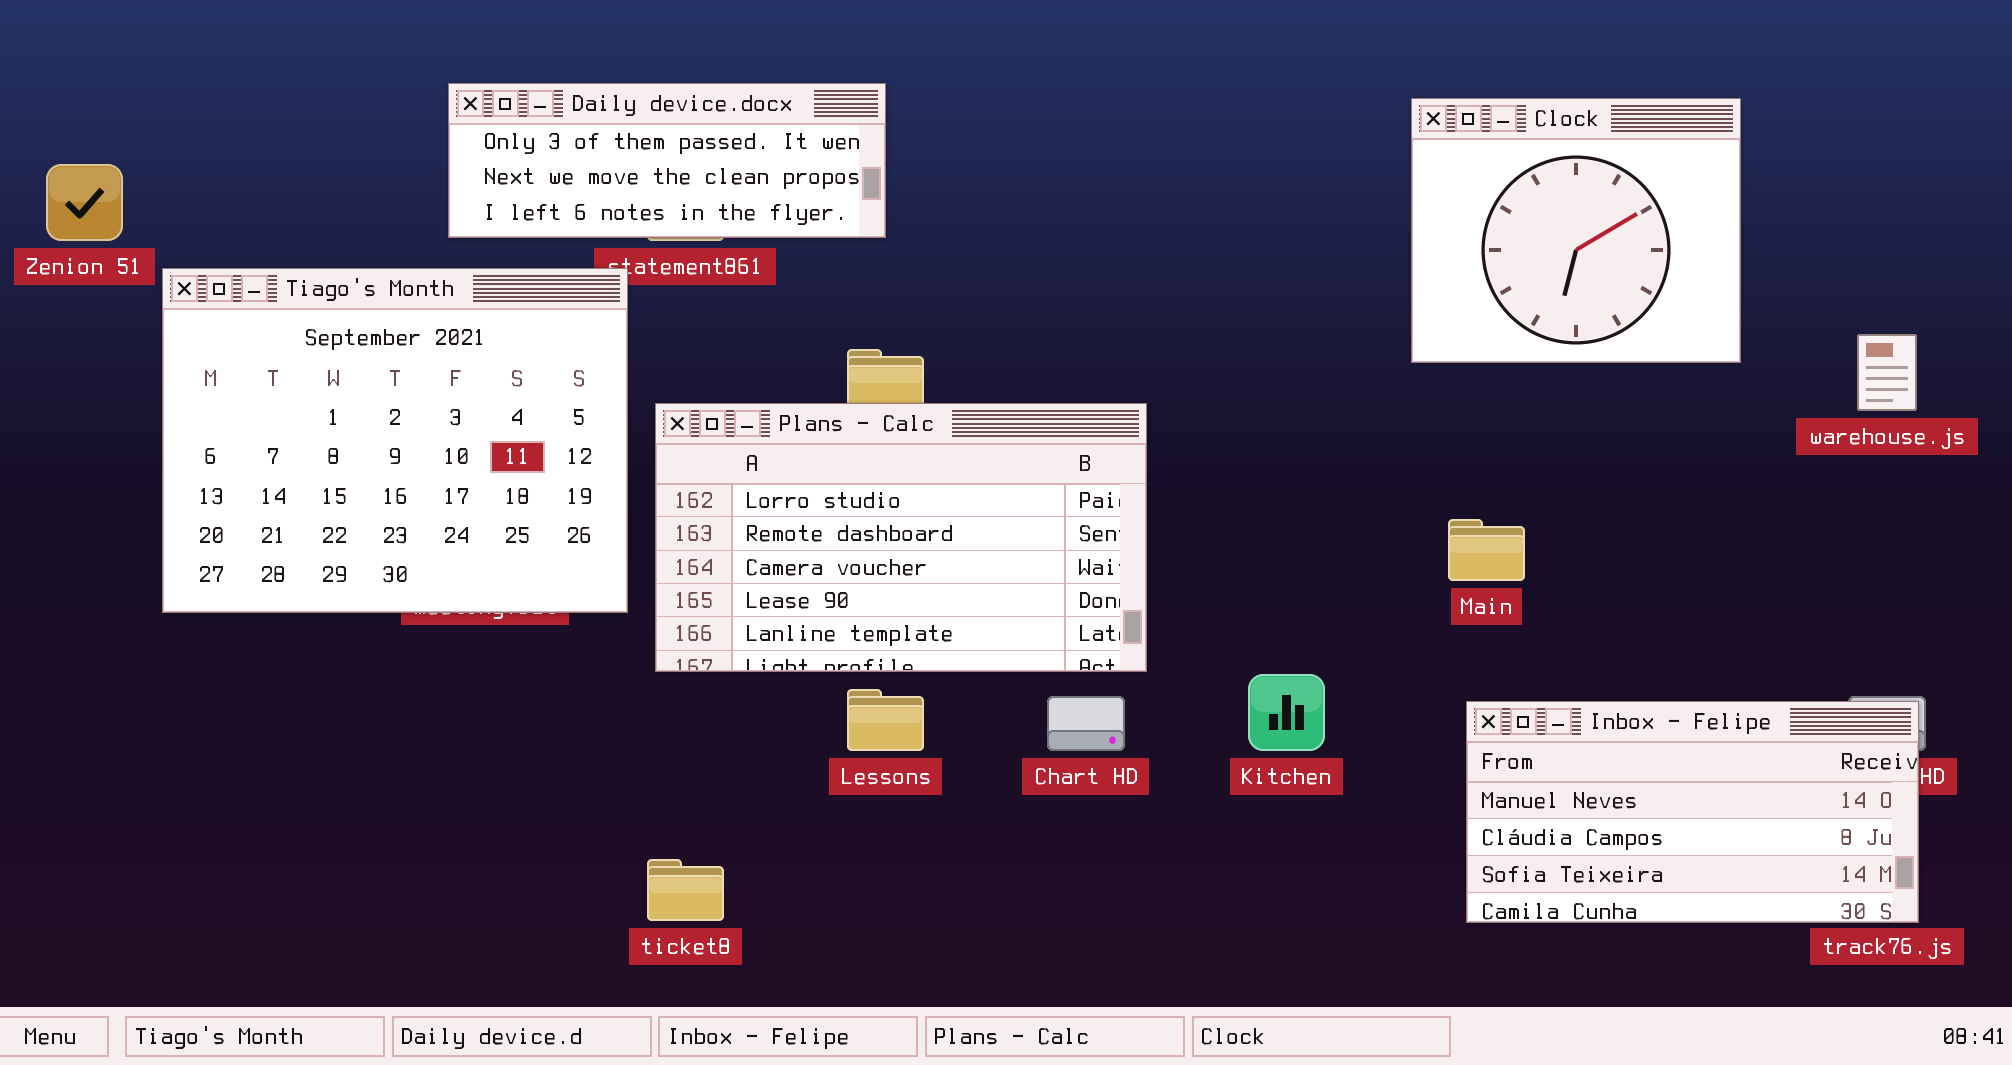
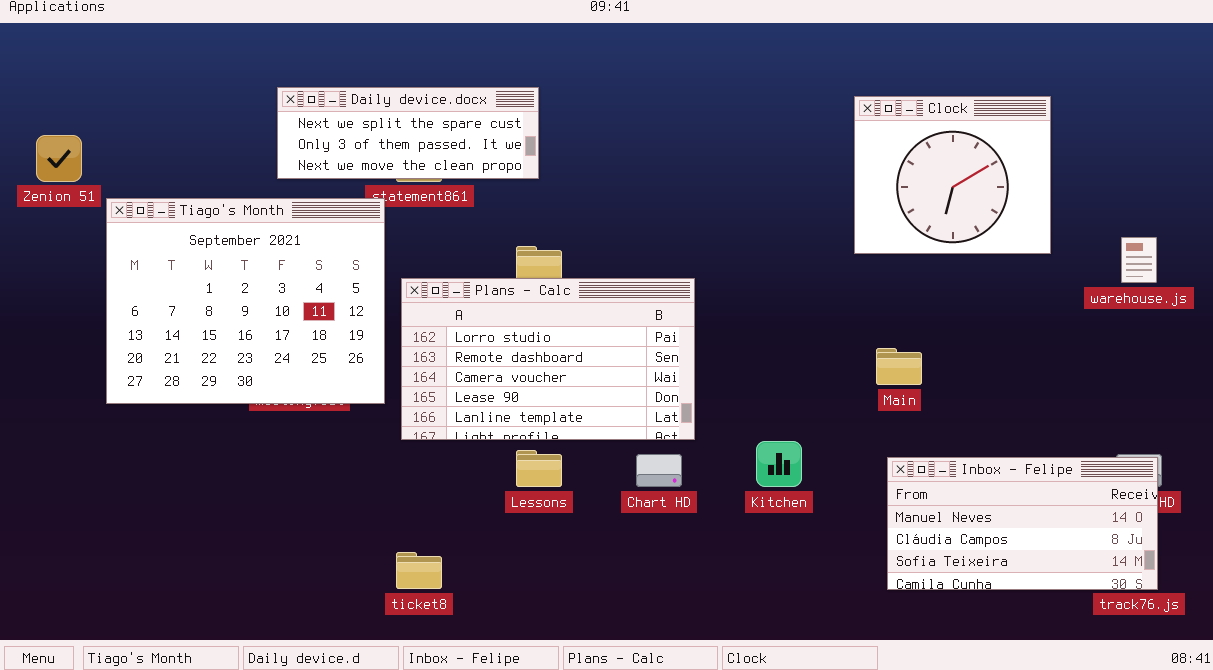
Daily device.docx: [448,83,886,238] -> [277,87,539,179], scrolled up 1 row

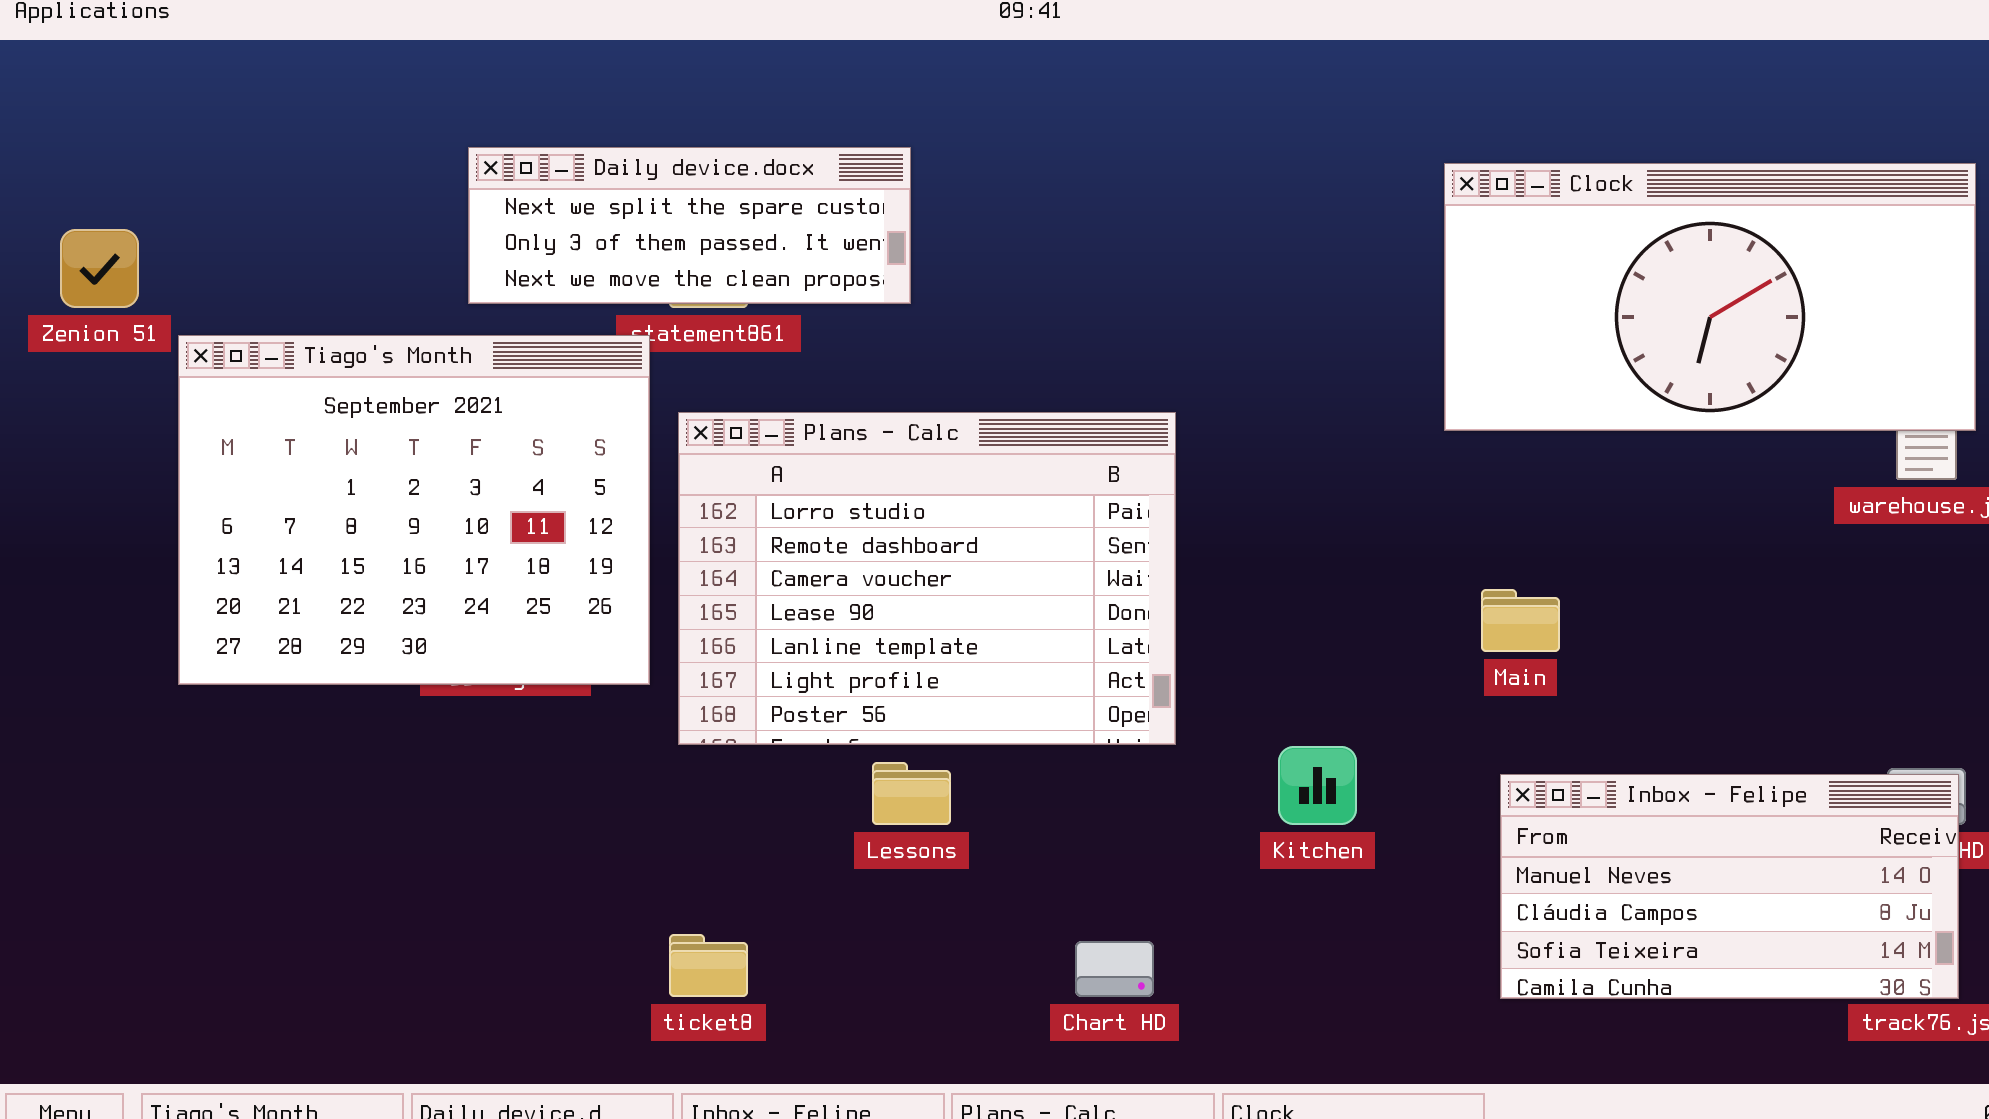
Clock: [854,96,1051,254] -> [1444,163,1976,431], resized
Plans - Calc: [401,278,695,440] -> [678,412,1176,745], resized
Chart HD: [636,454,682,487] -> [1075,941,1154,997], moved

